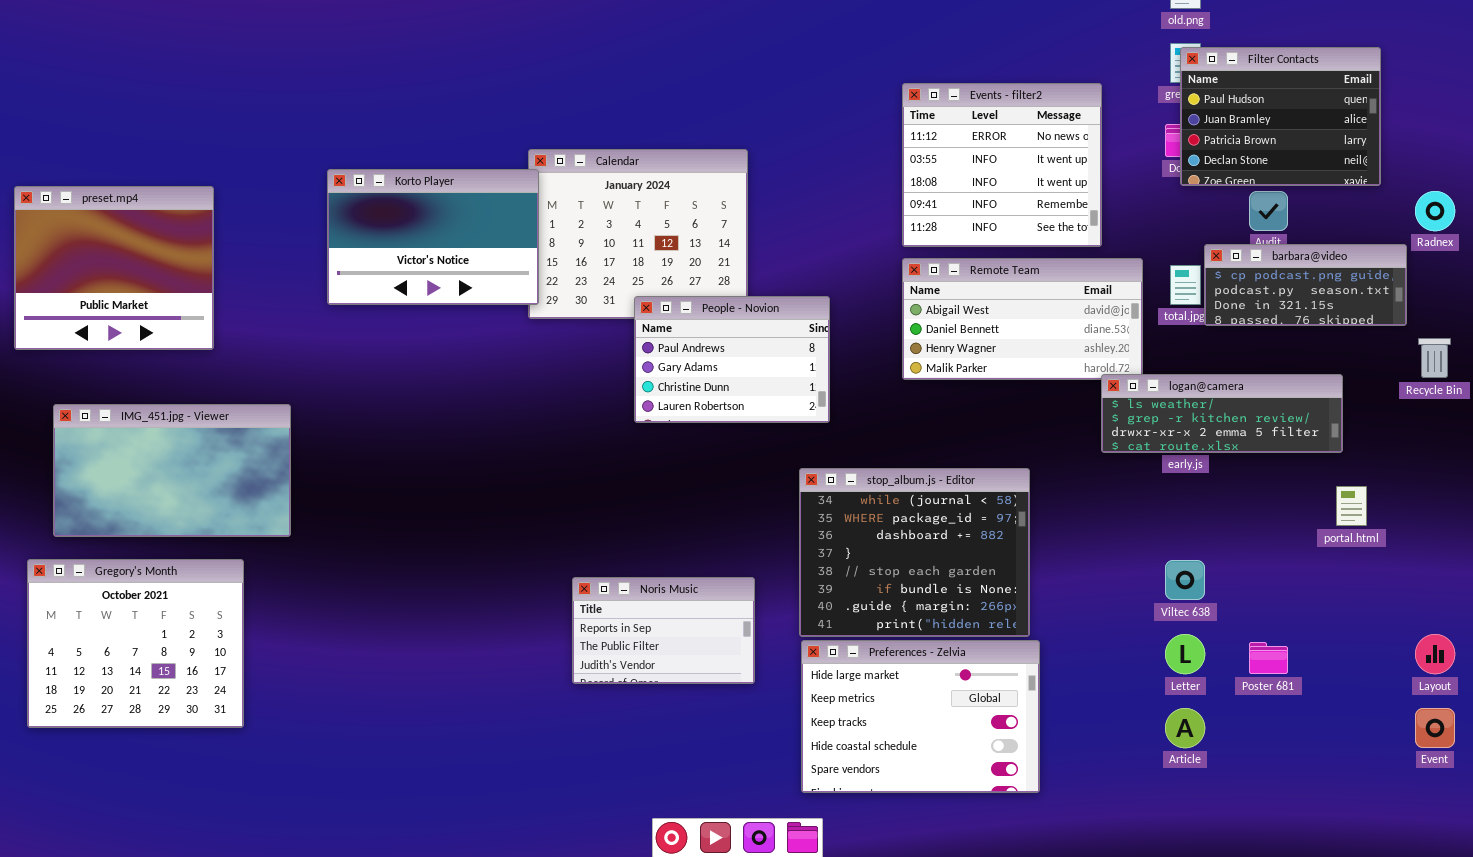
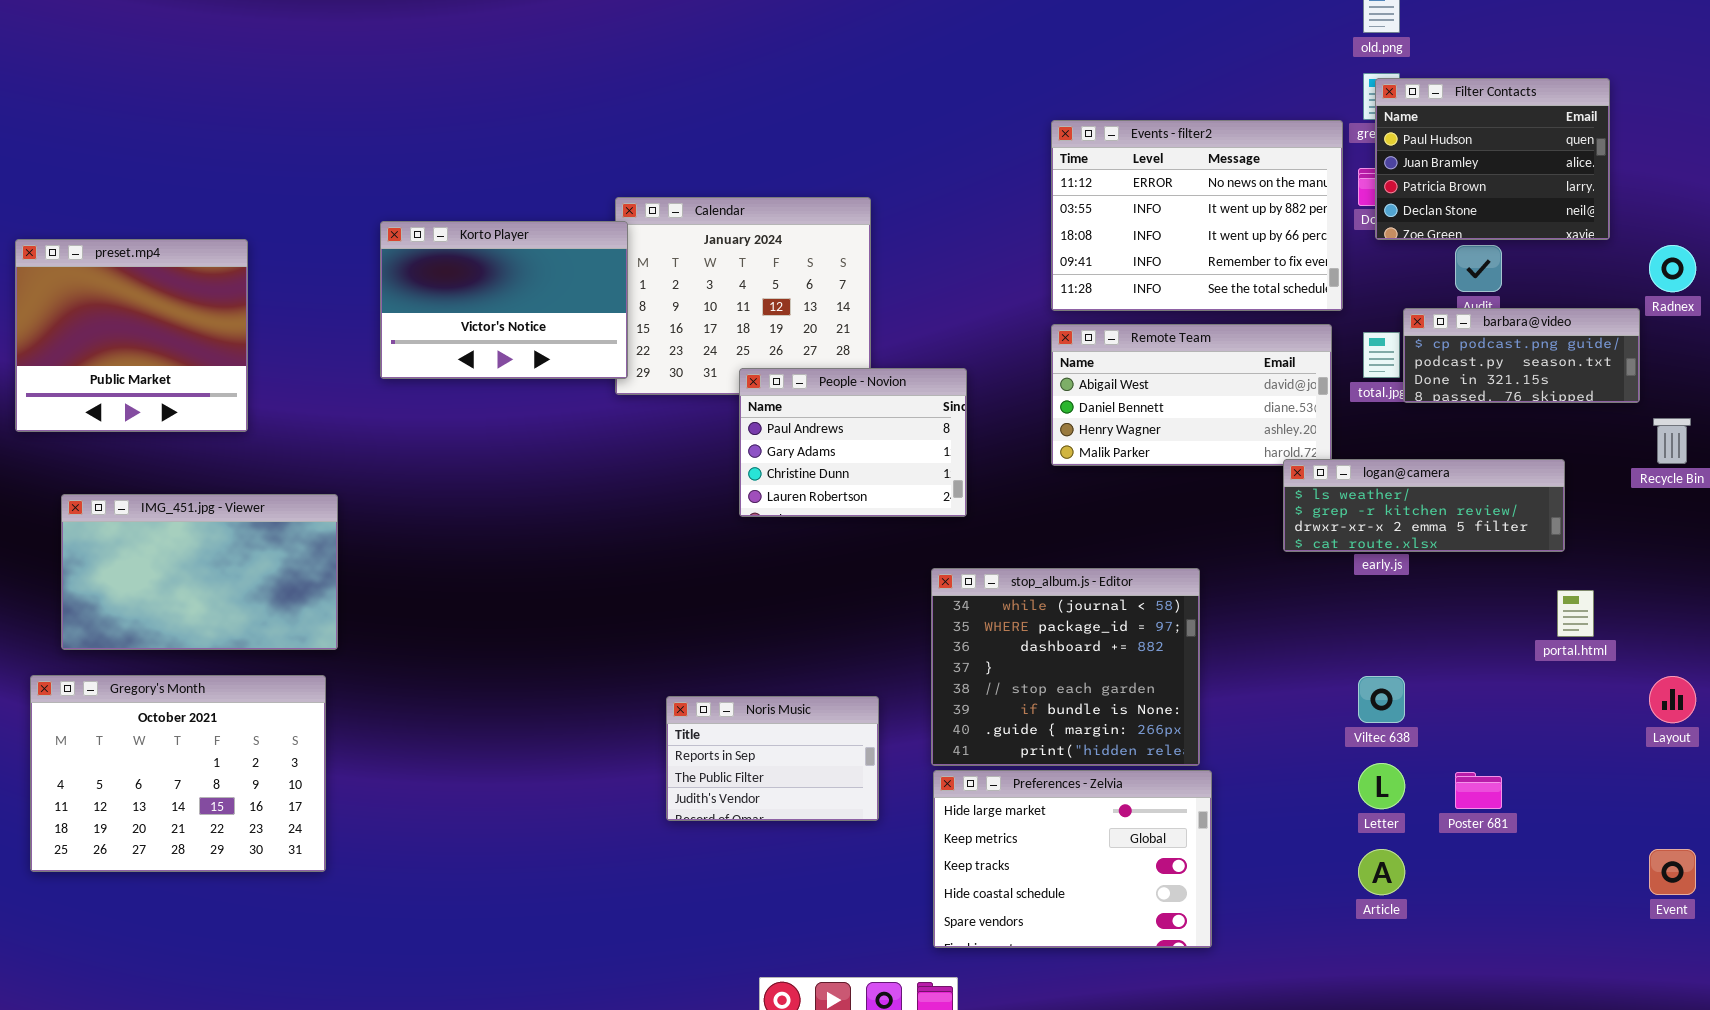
Events - filter2: [902,83,1102,247] -> [1051,120,1343,311], resized
Gregory's Month: [27,559,244,728] -> [30,675,326,872], resized
Layout: [1415,634,1455,674] -> [1649,676,1696,723], moved

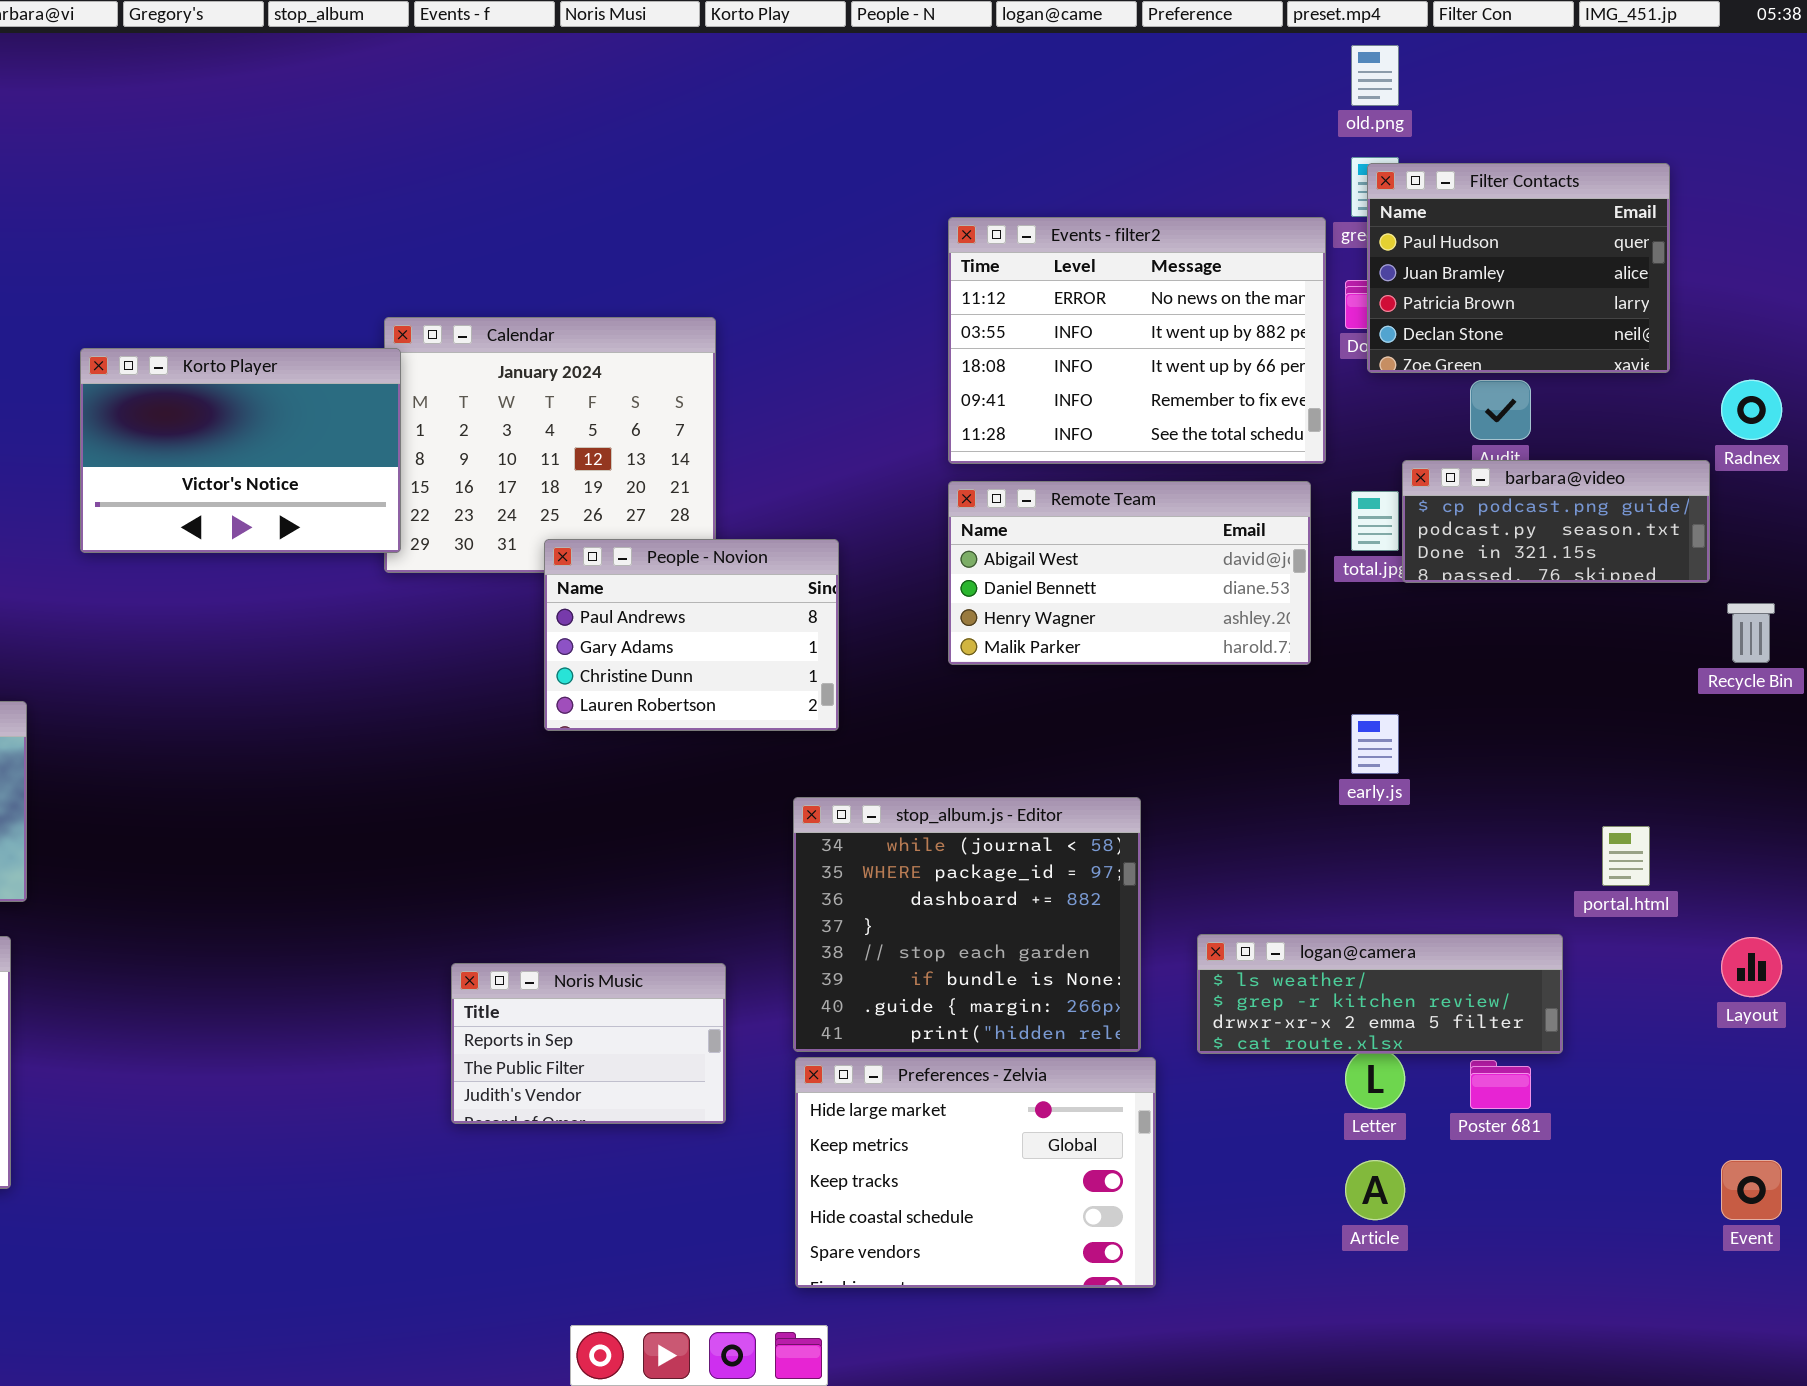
logan@camera: [1283,459,1565,552] -> [1197,934,1563,1054], moved

